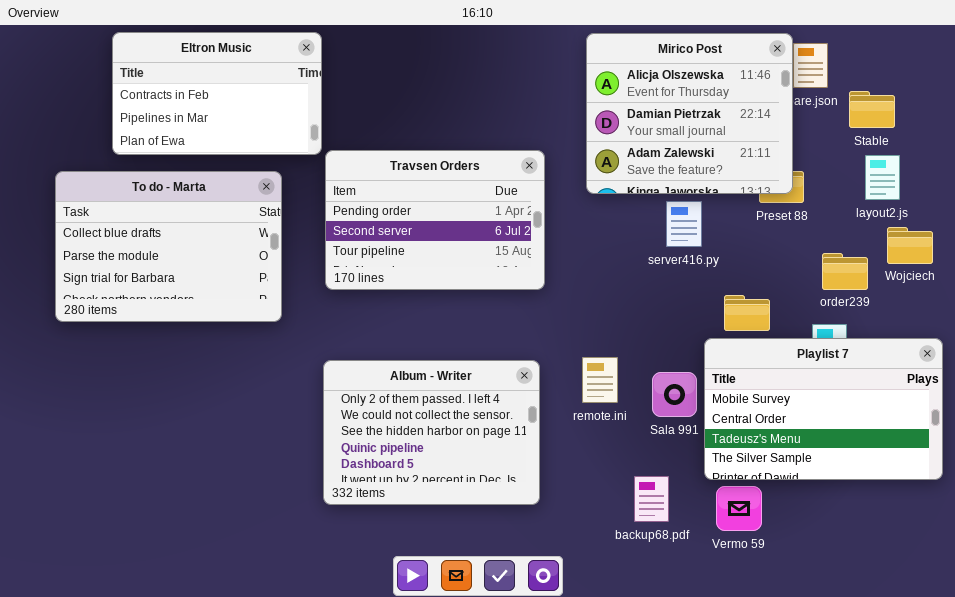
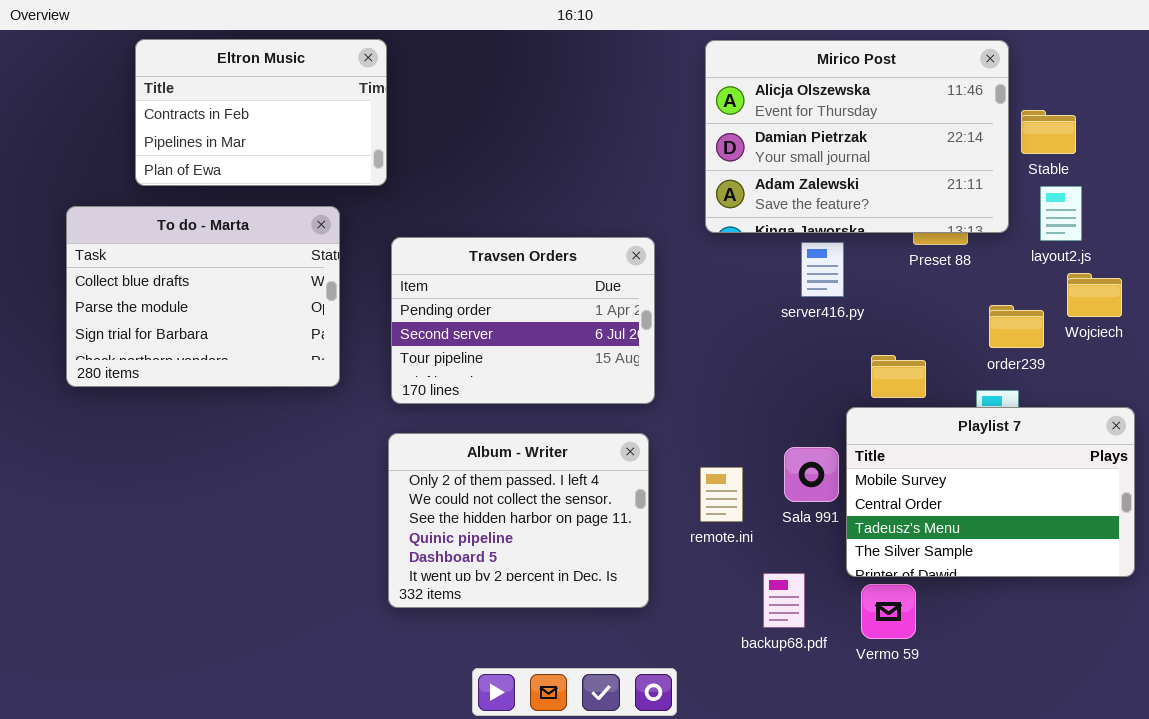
Mirico Post: [586,33,793,194] -> [705,40,1009,233], resized
Travsen Orders: [325,150,545,290] -> [391,237,655,404], moved
remote.ini: [582,357,618,403] -> [700,467,743,522], moved

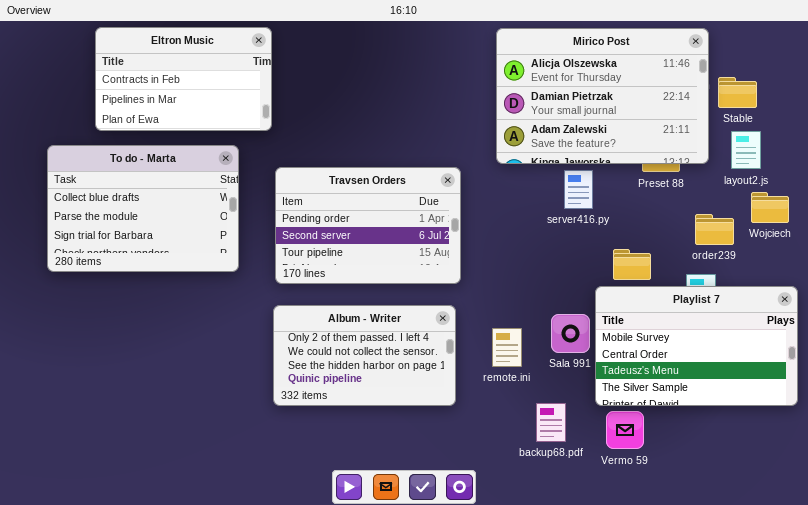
Album - Writer: [388,433,649,608] -> [273,305,456,406], resized

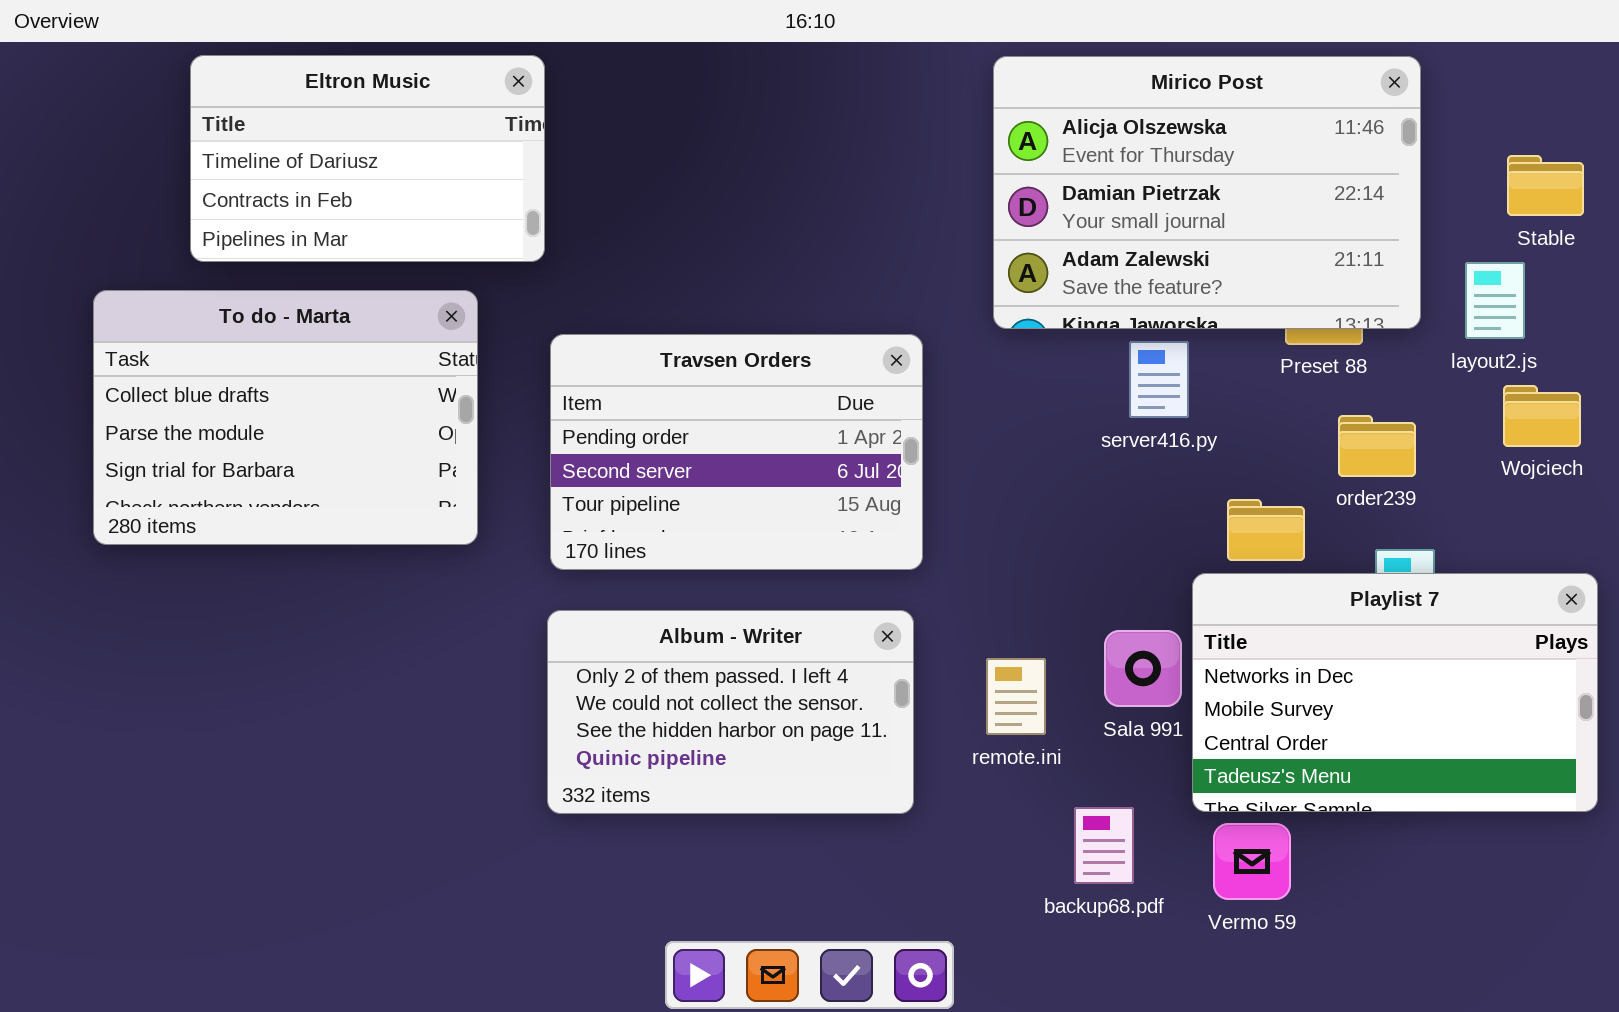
Eltron Music: [95,27,272,131] -> [190,55,545,262], scrolled up 1 row
Stable: [718,77,757,108] -> [1507,155,1584,216], moved
order239: [695,214,734,245] -> [1338,415,1416,477], moved
Playlist 7: [595,286,798,406] -> [1192,573,1598,812], scrolled up 1 row

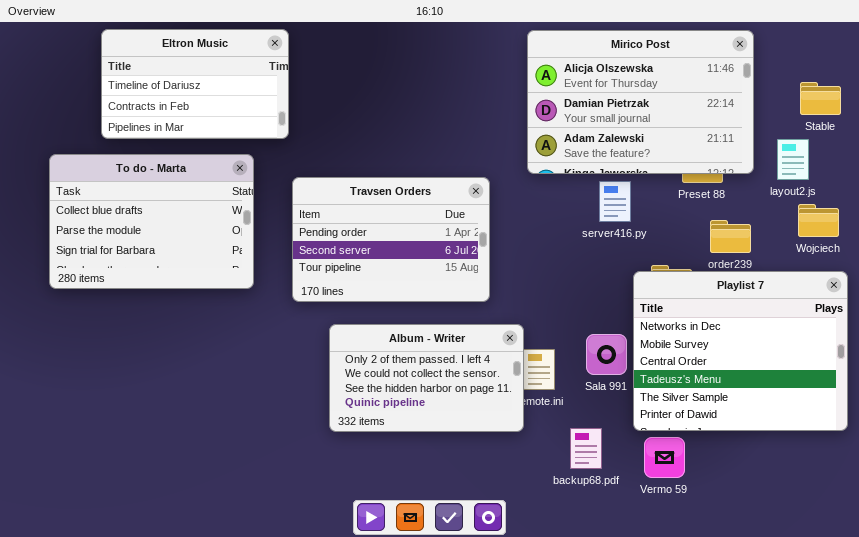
Playlist 7: [1192,573,1598,812] -> [633,271,848,431], resized
Album - Writer: [547,610,914,814] -> [329,324,524,432], moved

